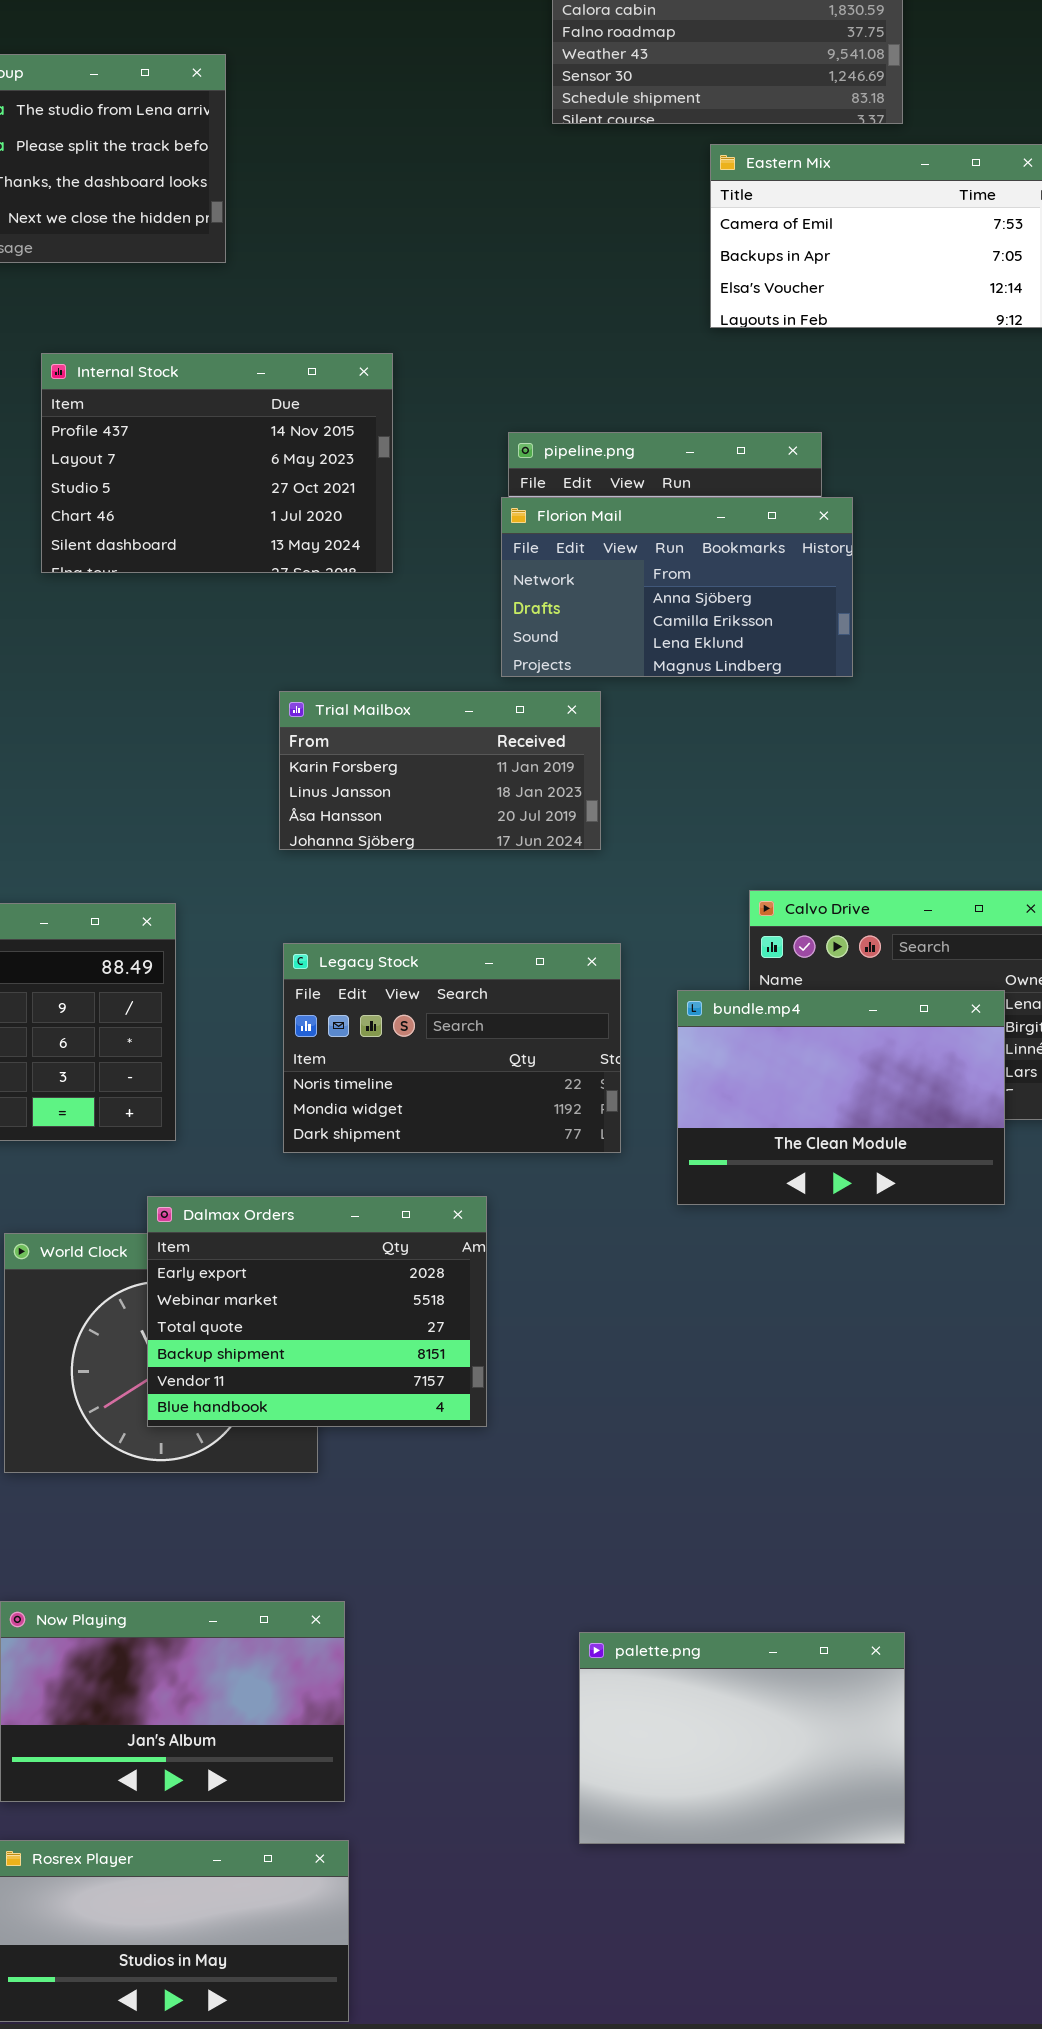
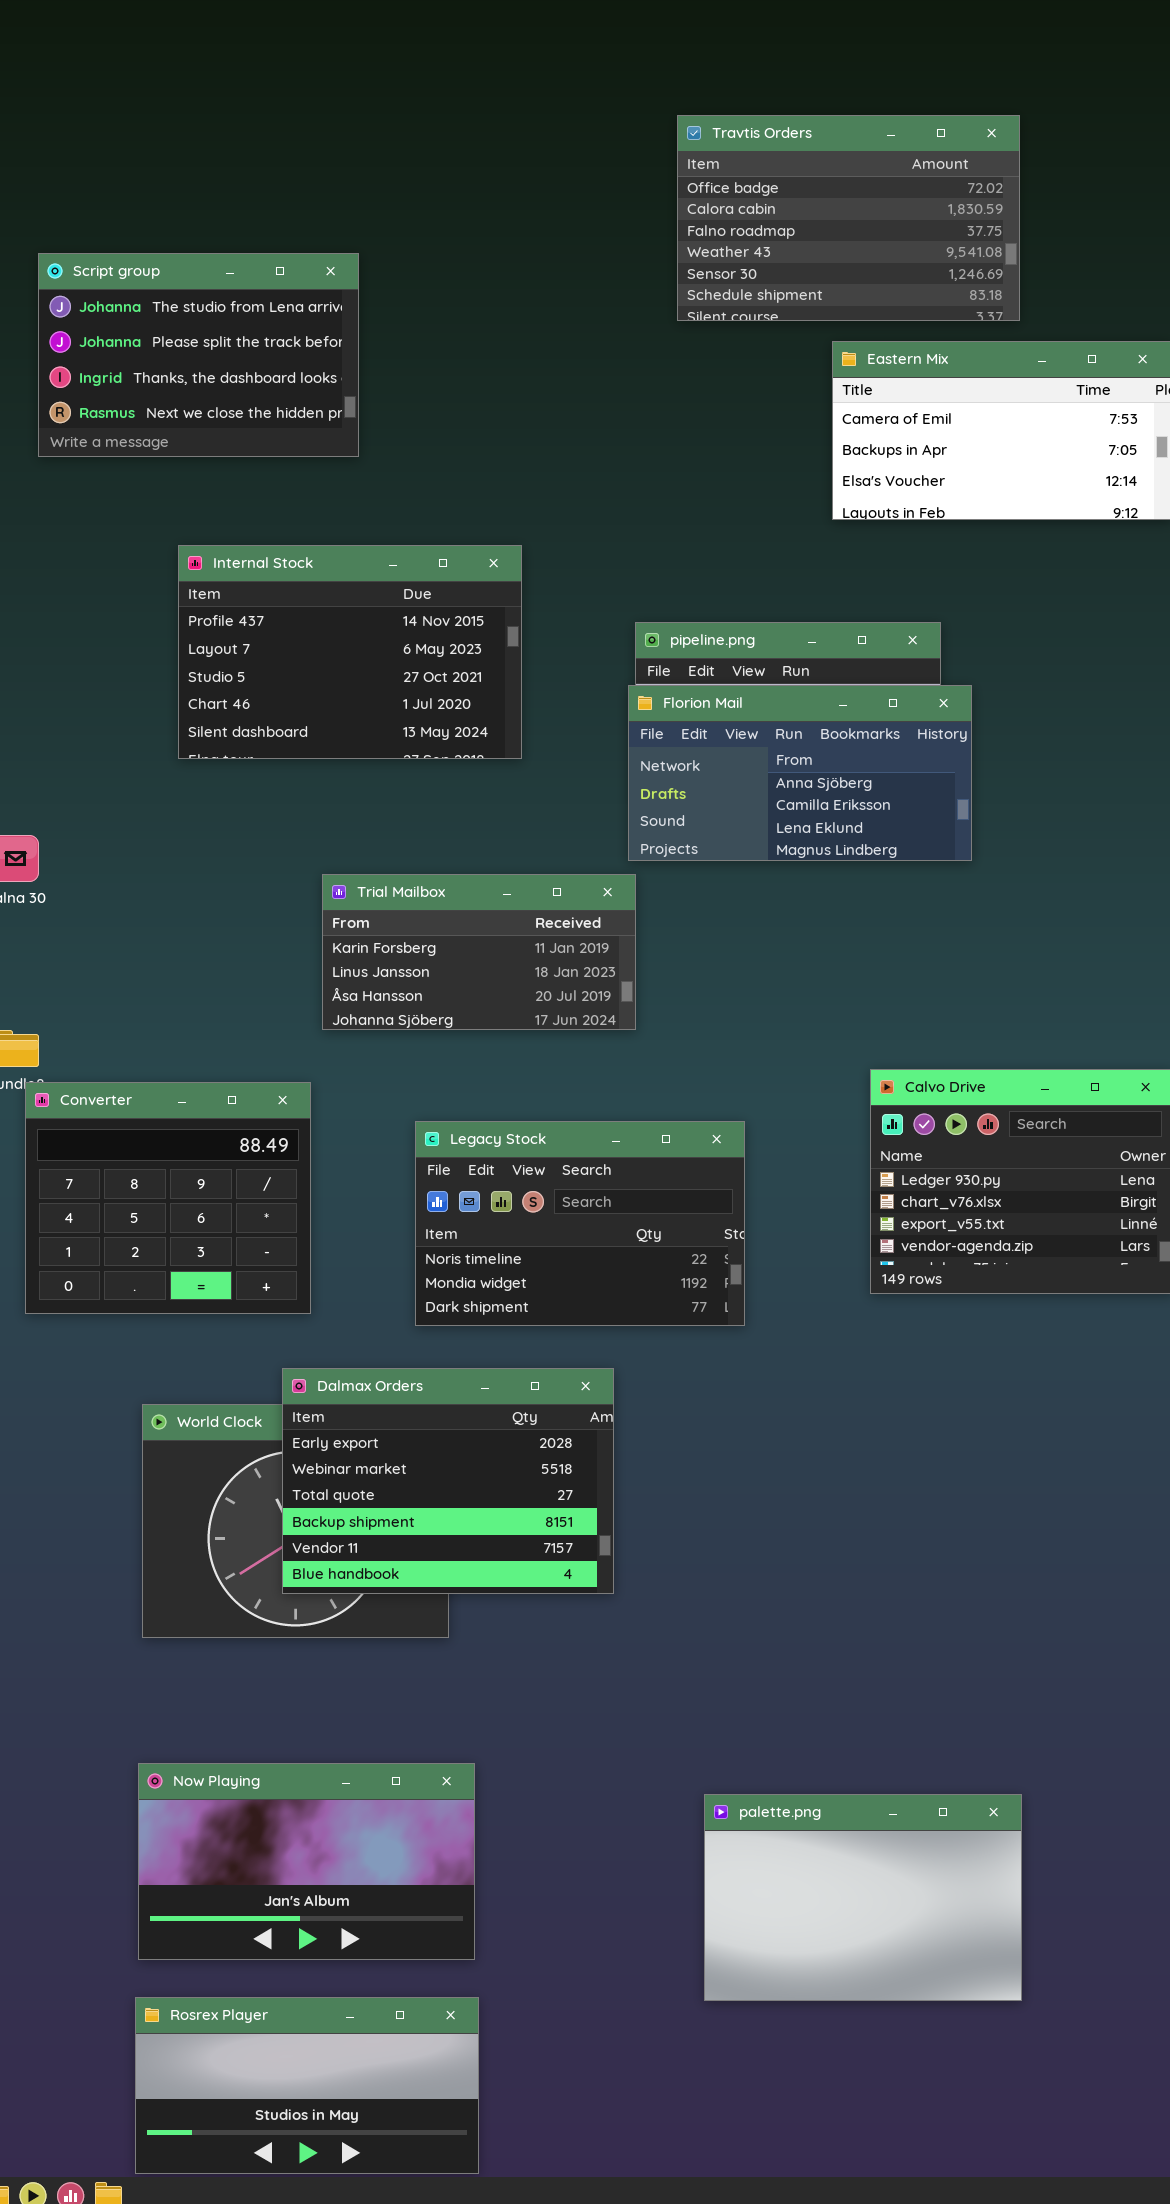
Trial Mailbox: [279,691,601,850] -> [322,874,636,1030], moved
bundle.mp4: [677,990,1005,1205] -> none, closed

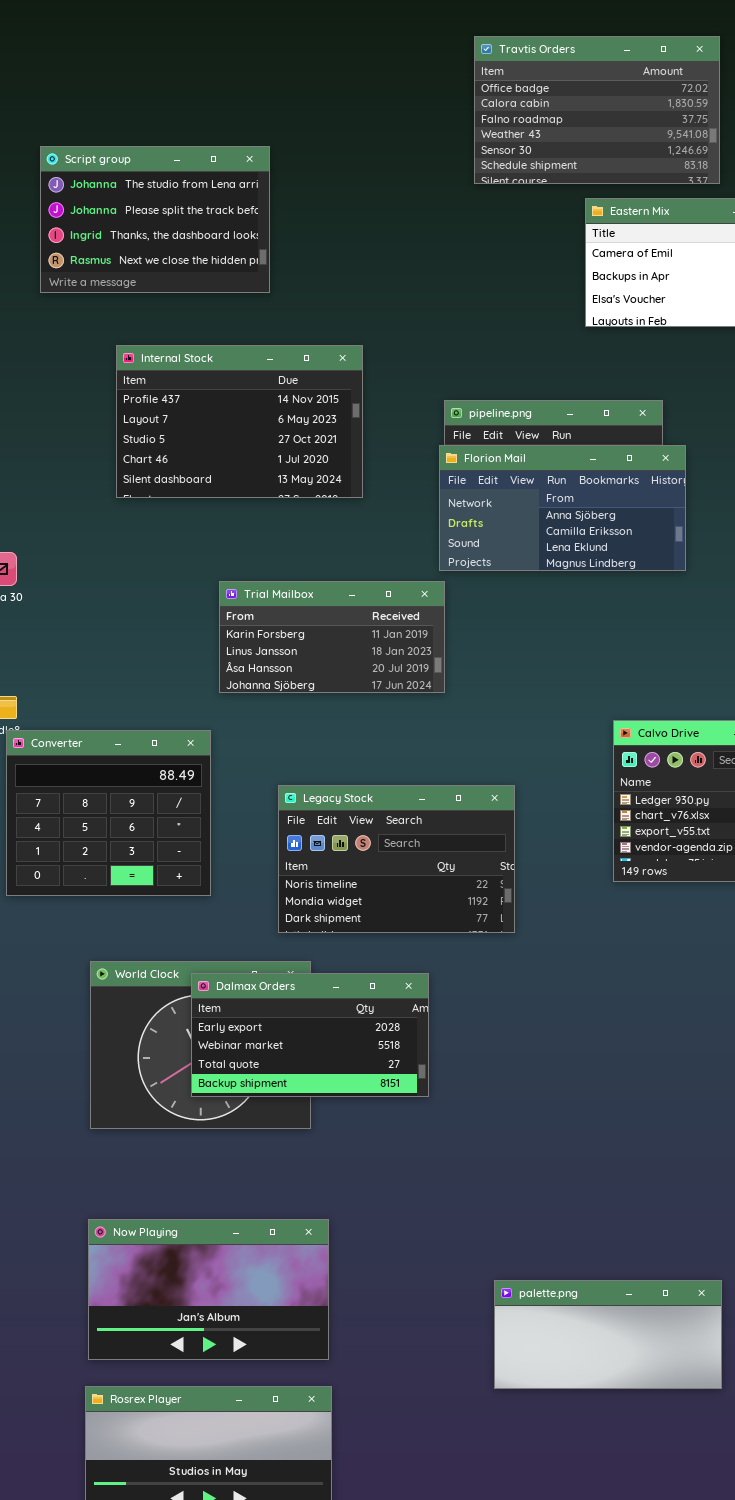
Script group: [38,253,359,457] -> [40,146,270,293], moved
Legacy Stock: [415,1121,745,1326] -> [278,785,515,933], moved
Dalmax Orders: [282,1368,614,1594] -> [191,973,429,1097], resized
palette.png: [704,1794,1022,2001] -> [494,1280,722,1389], resized

